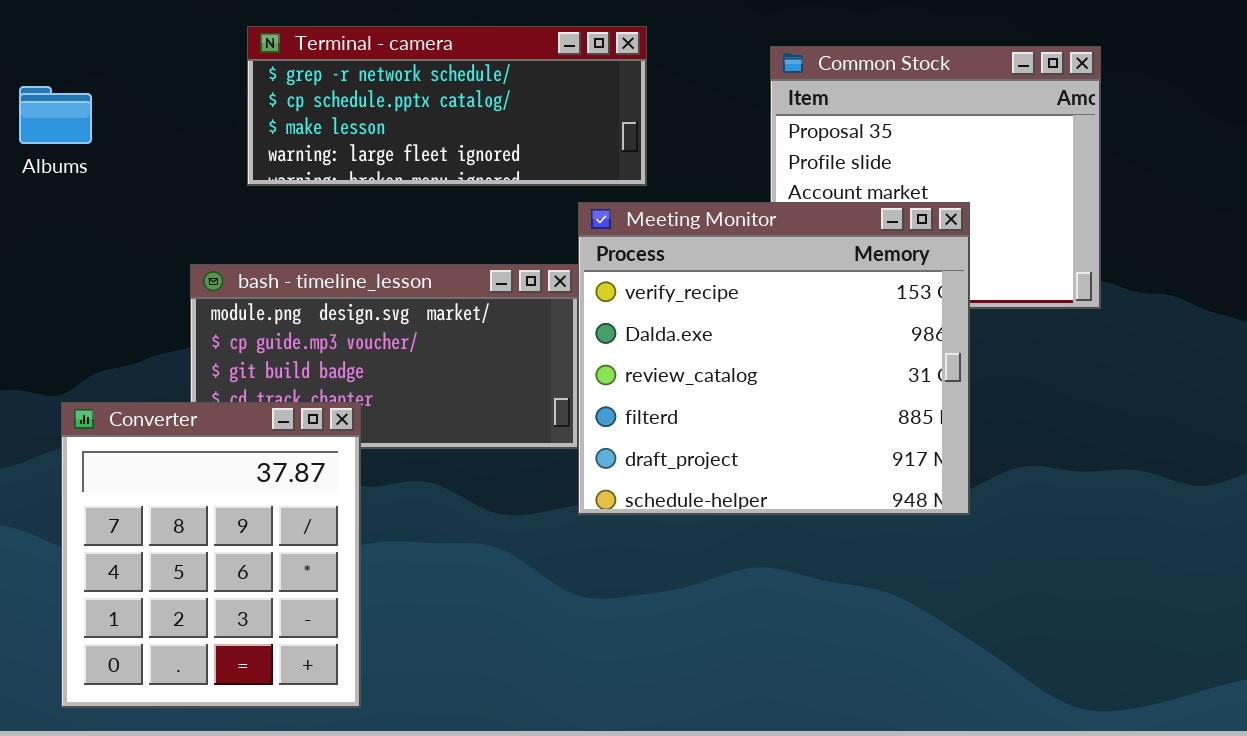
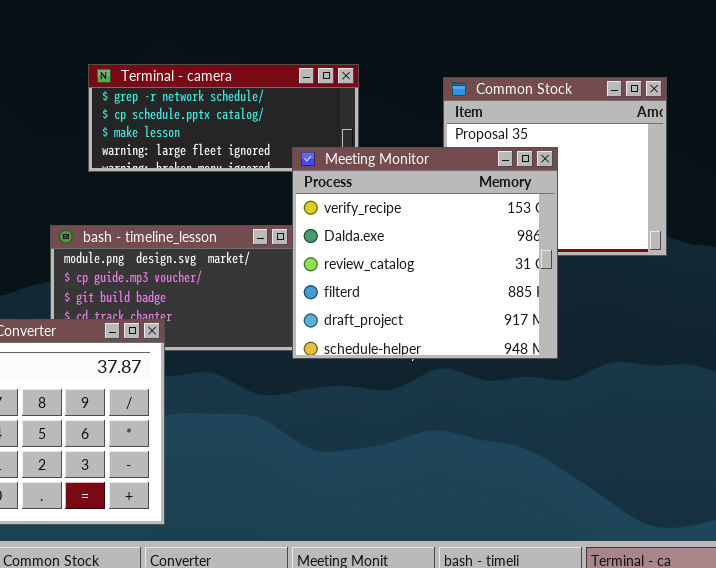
Meeting Monitor: [578,202,970,515] -> [292,147,558,359], moved

